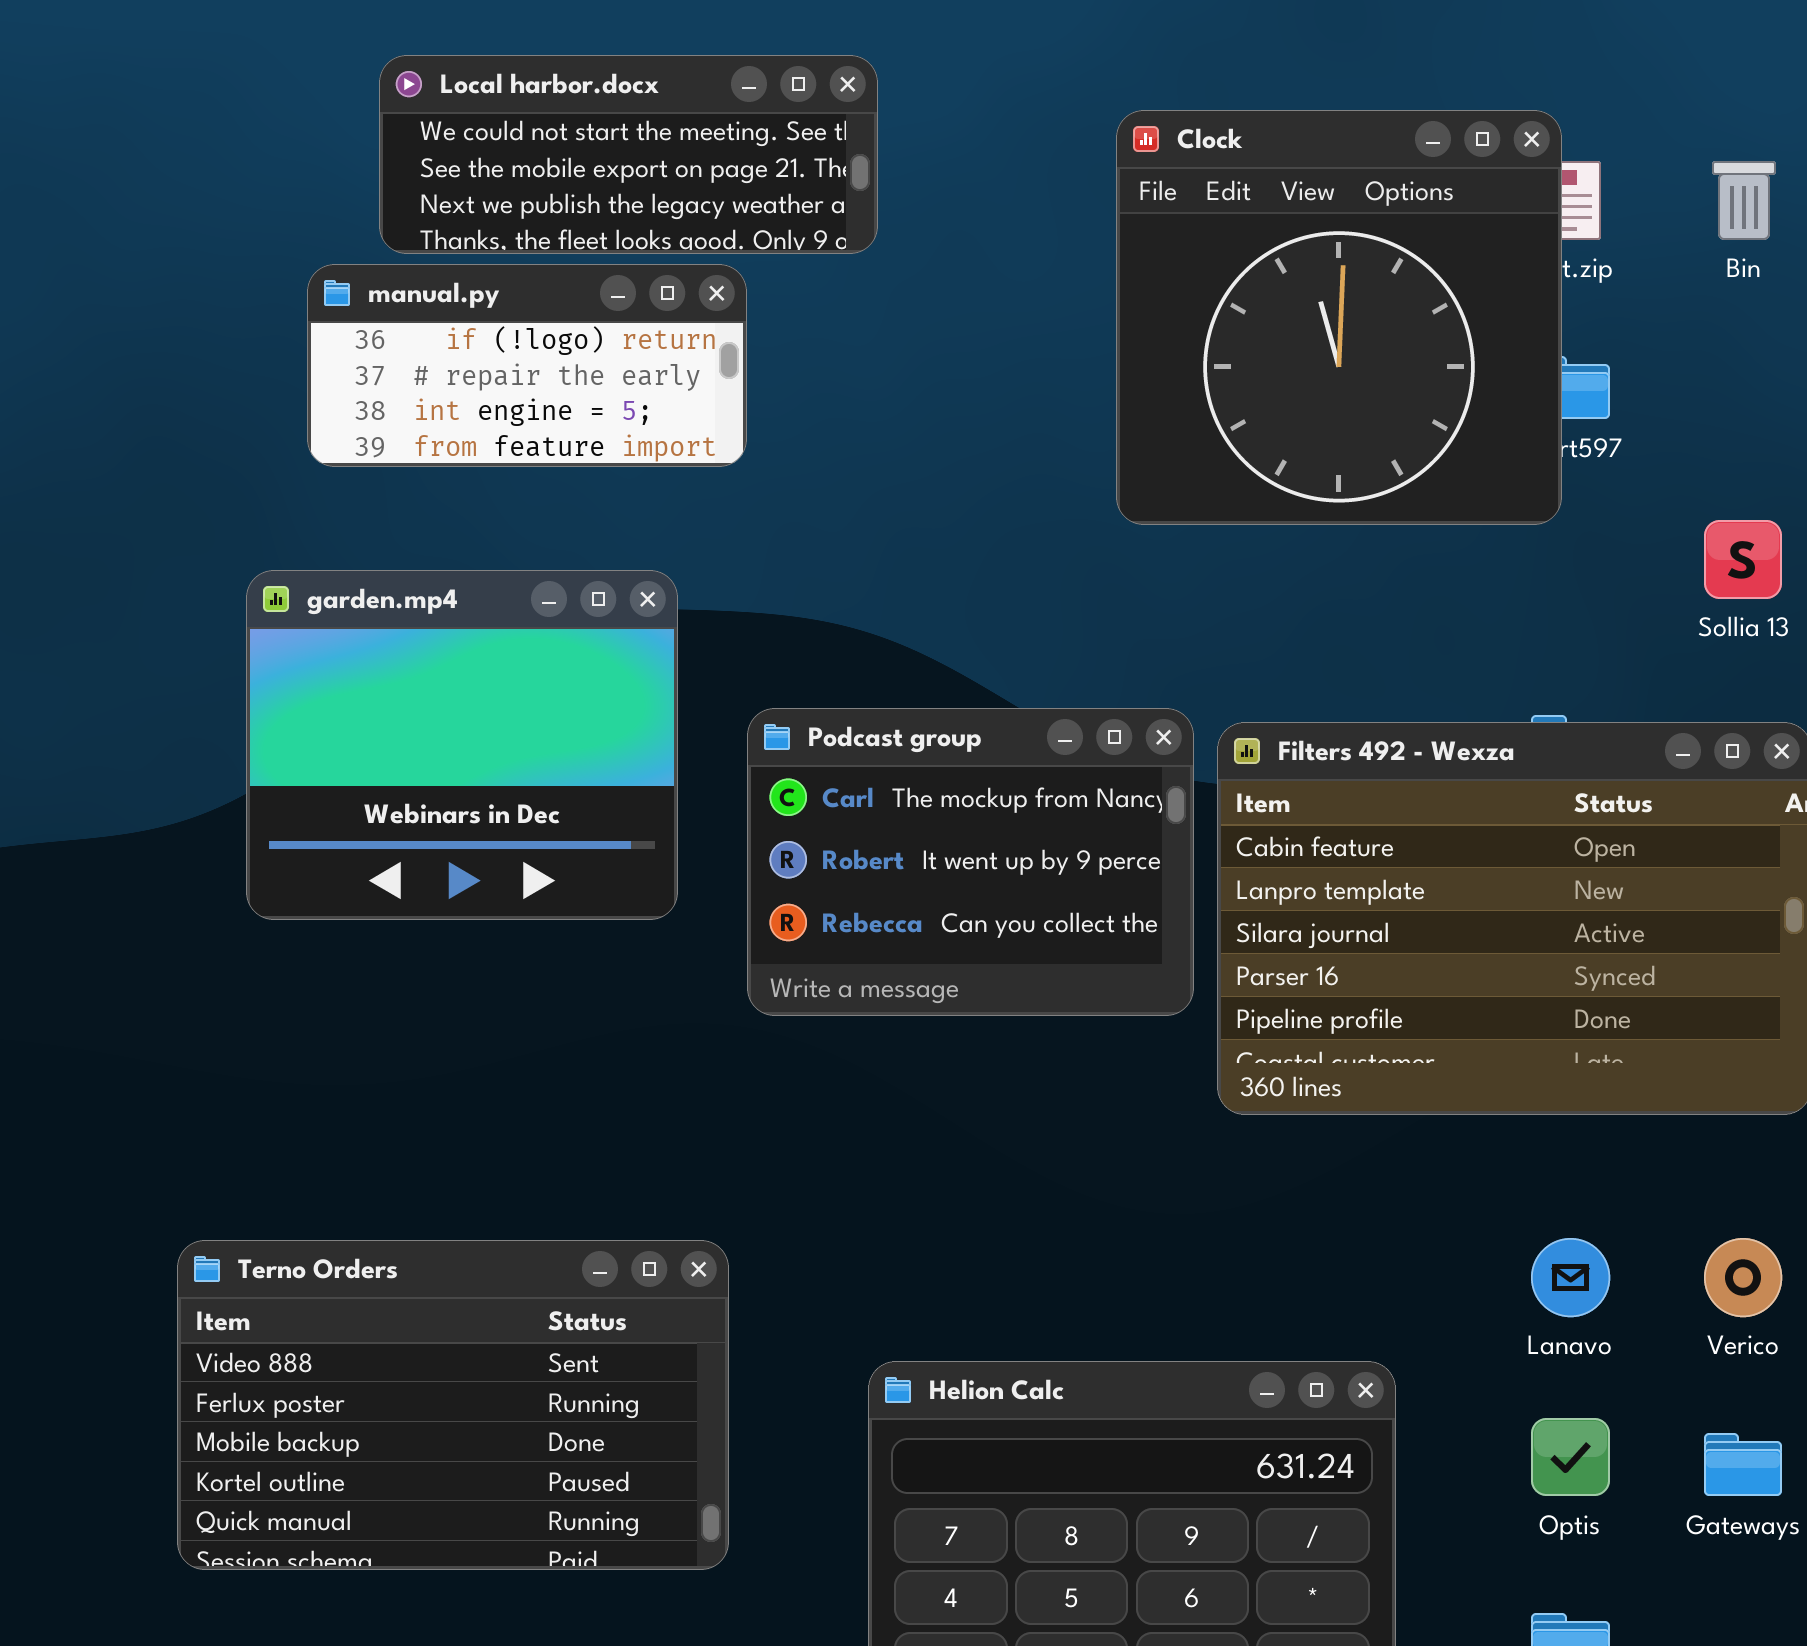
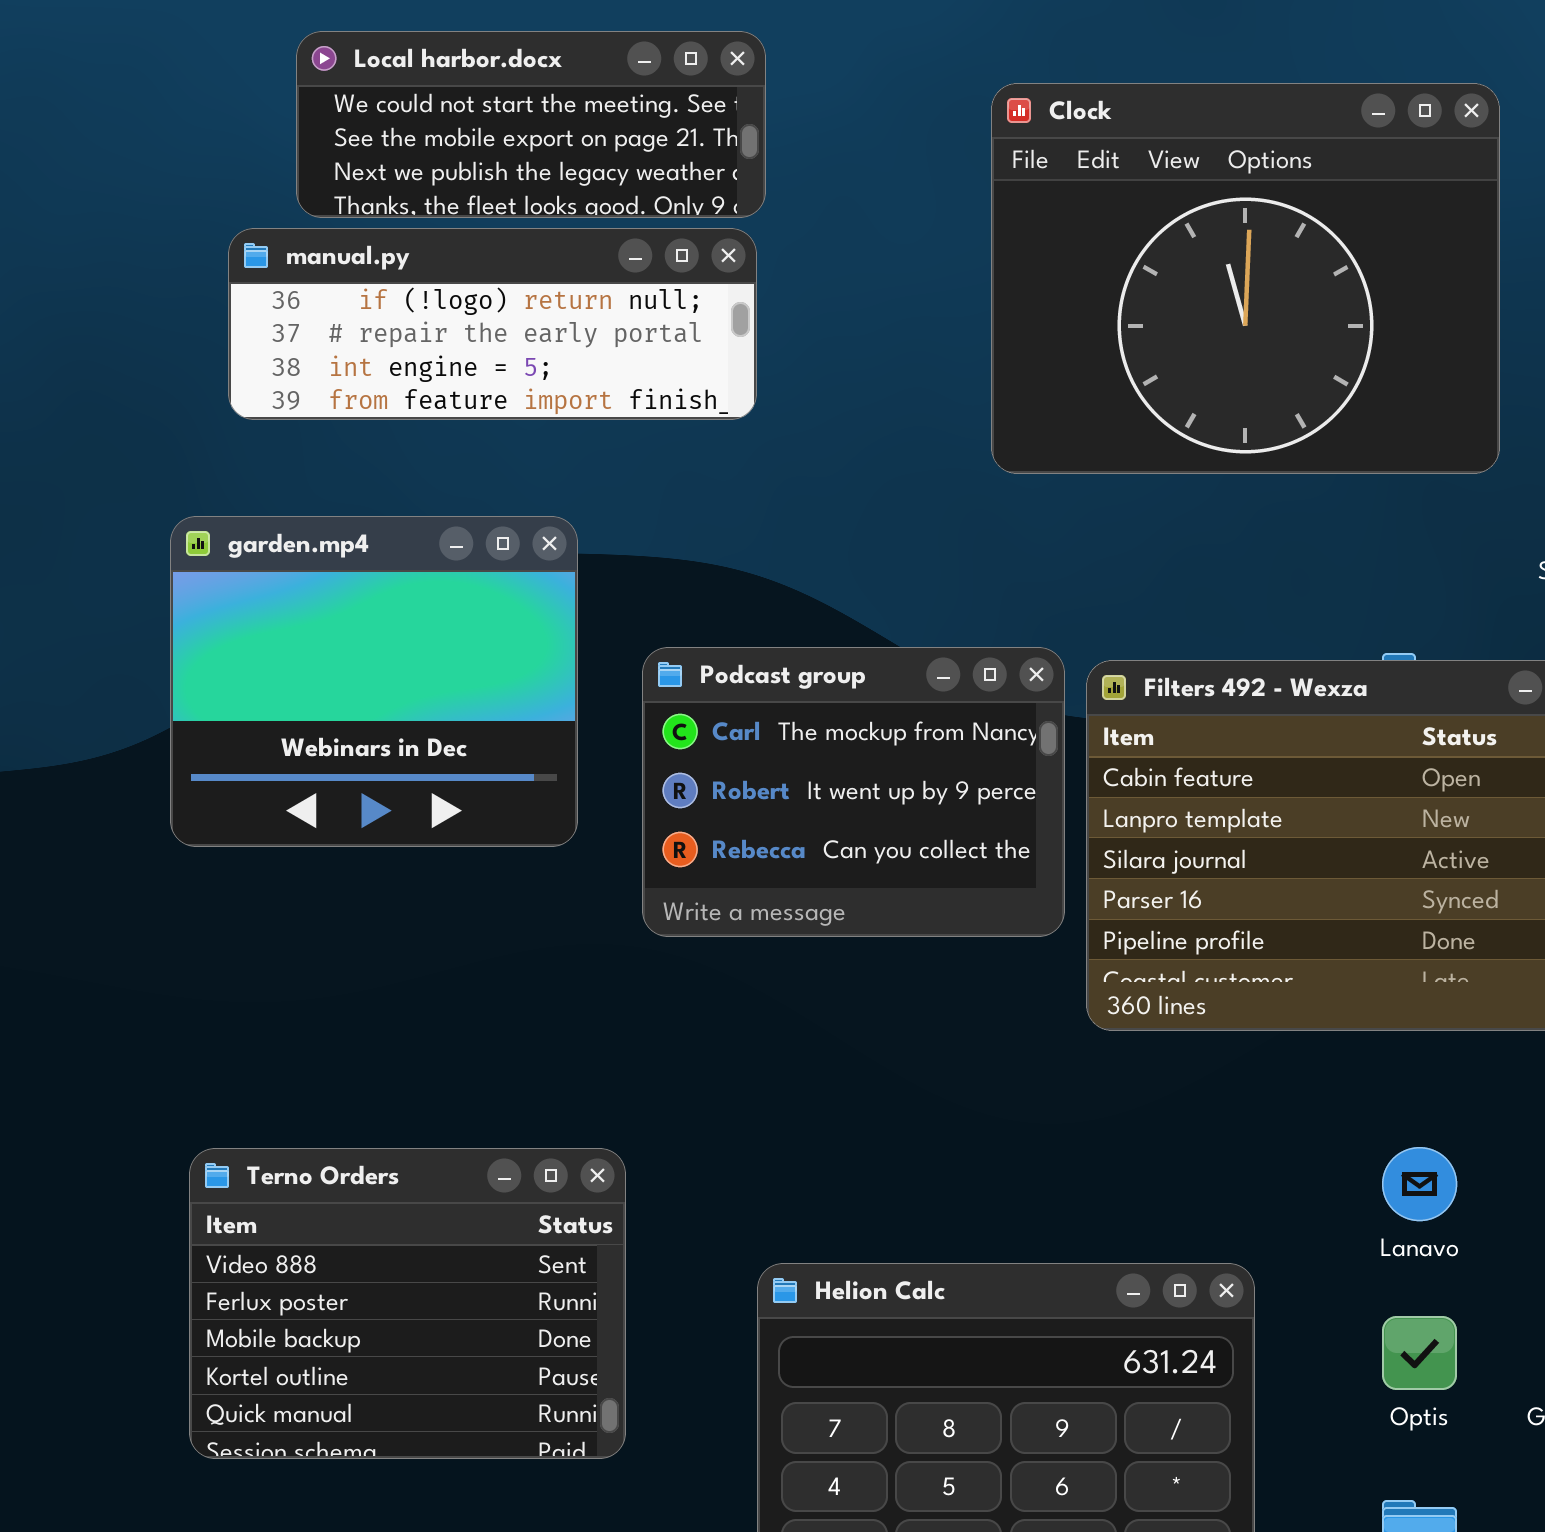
Clock: [1116,110,1562,525] -> [991,83,1500,474], resized
manual.py: [307,264,747,467] -> [228,228,757,420], resized
Terno Orders: [177,1240,729,1570] -> [189,1148,626,1459], resized

